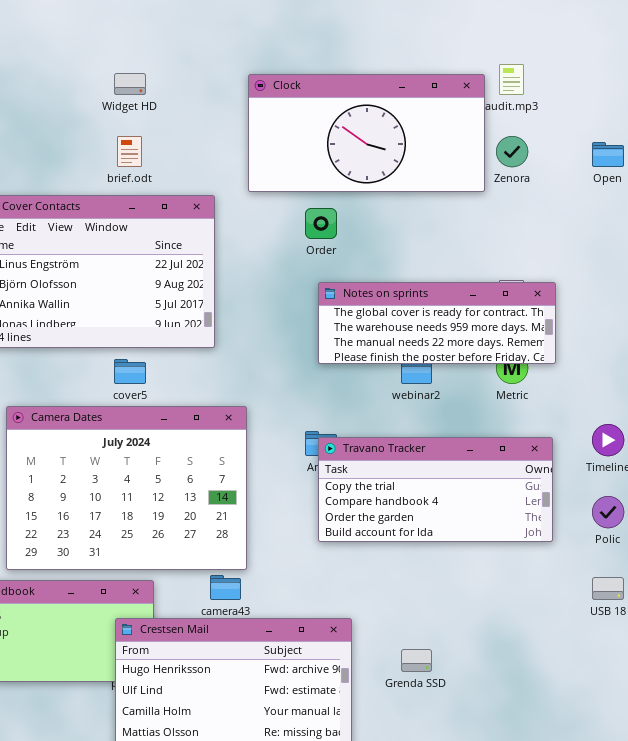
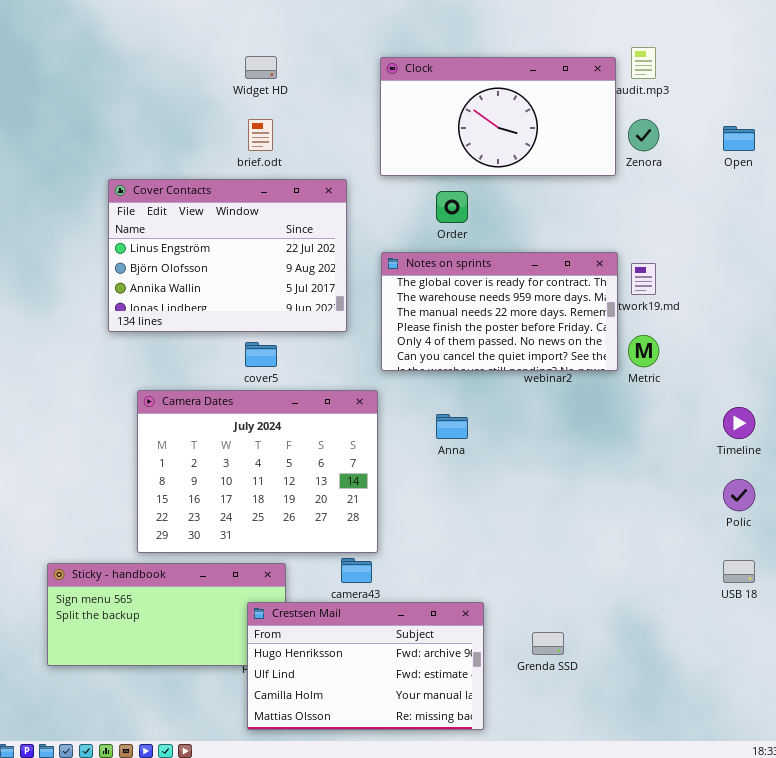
Notes on sprints: [318,282,556,364] -> [381,252,618,371], moved, resized
Travano Tracker: [318,437,553,542] -> none, closed

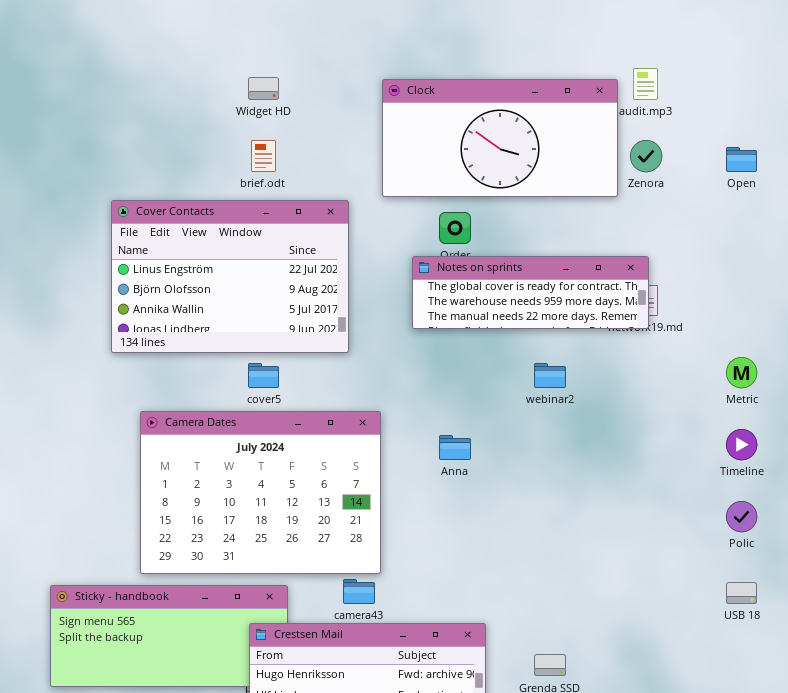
Notes on sprints: [381,252,618,371] -> [412,256,649,329], moved, resized
Metric: [628,335,659,367] -> [726,357,757,388], moved

